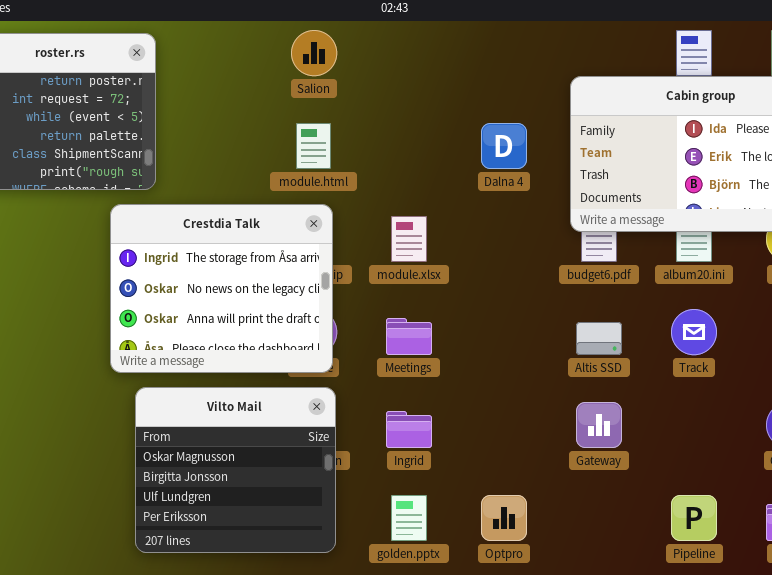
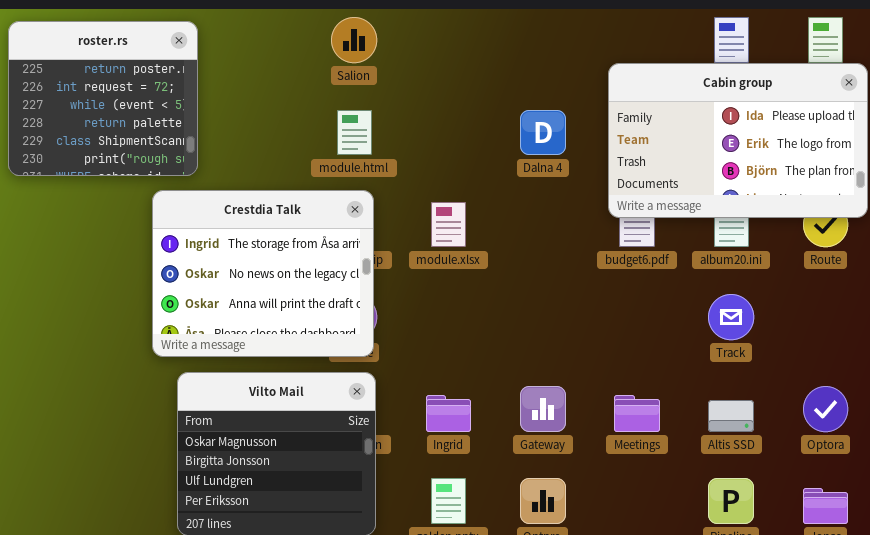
Meetings: [386,318,432,355] -> [614,395,660,432], moved
Altis SSD: [576,322,622,355] -> [708,400,754,432], moved
Gateway: [576,402,622,448] -> [520,386,566,432], moved

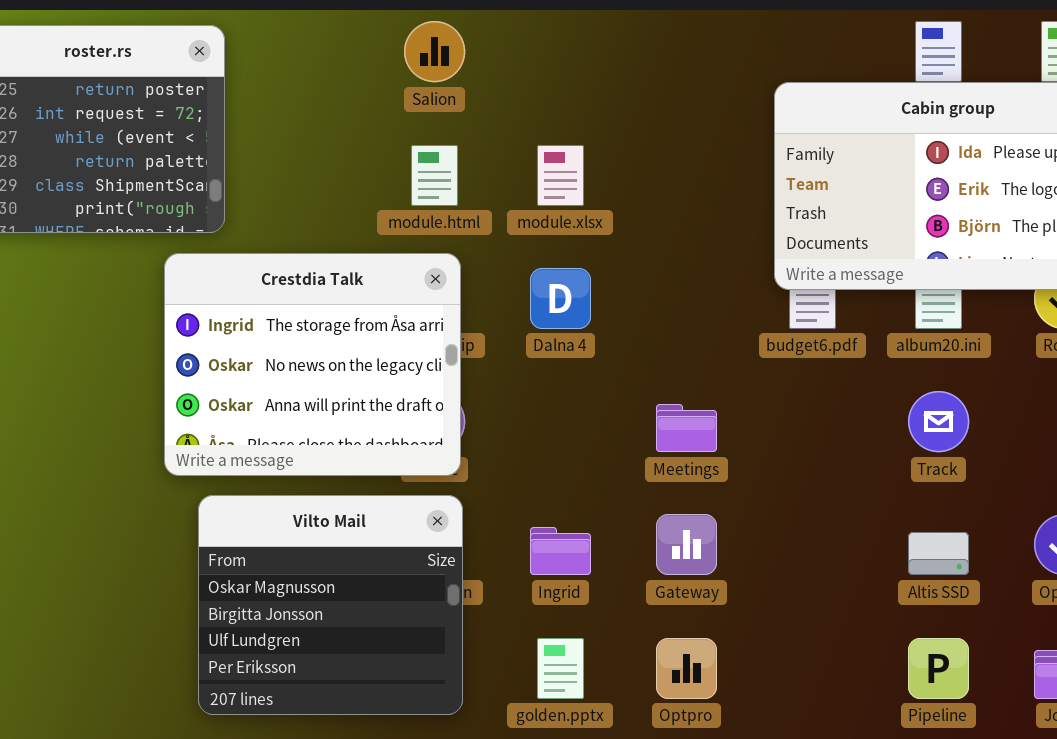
Dalna 4: [520,110,566,155] -> [530,268,591,329], moved
module.xlsx: [431,202,466,247] -> [537,145,584,206], moved
Meetings: [614,395,660,432] -> [656,404,717,452], moved

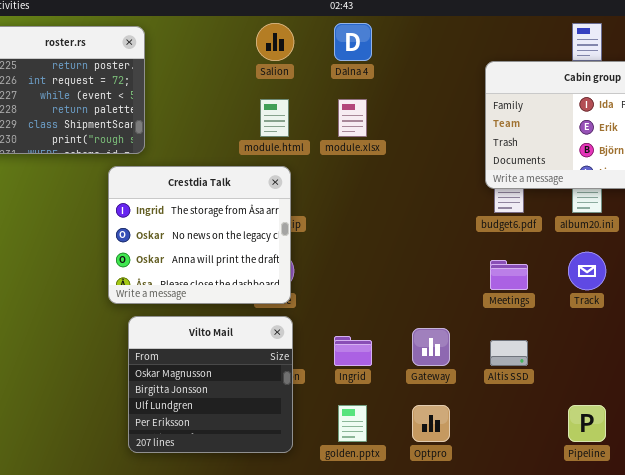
Dalna 4: [530,268,591,329] -> [334,23,372,61], moved
Meetings: [656,404,717,452] -> [490,260,528,290], moved
Altis SSD: [908,532,969,575] -> [490,340,528,366], moved

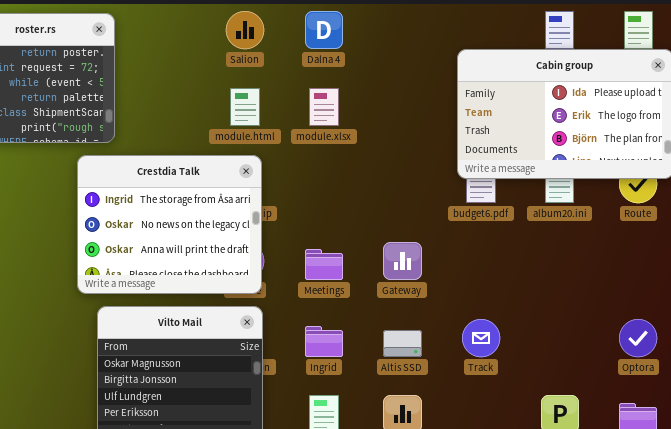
Track: [568,252,606,290] -> [462,319,500,357], moved
Meetings: [490,260,528,290] -> [305,249,343,280], moved
Gateway: [412,328,450,366] -> [383,242,422,280], moved
Altis SSD: [490,340,528,366] -> [383,330,422,357], moved

